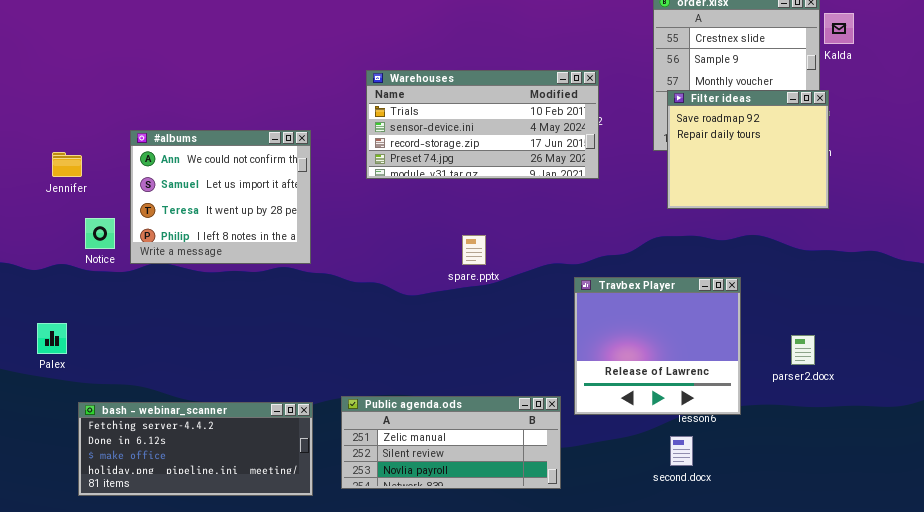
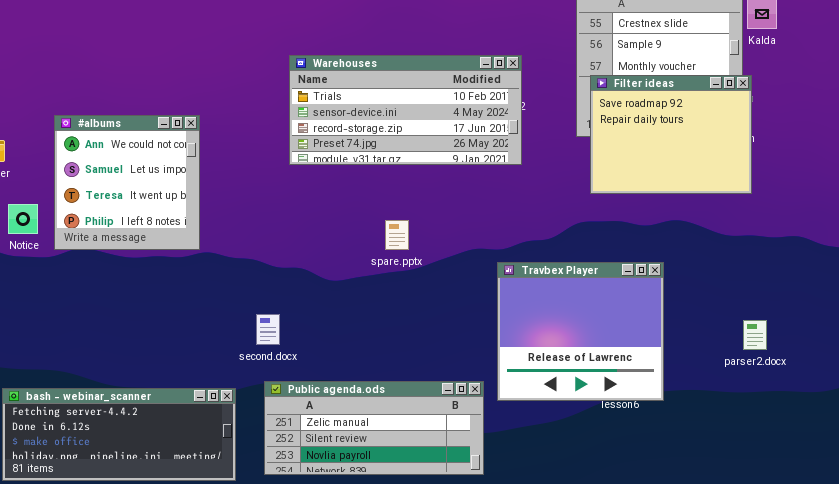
#albums: [130,130,311,264] -> [54,115,200,250], resized
parser2.docx: [791,335,815,365] -> [743,320,767,350], moved
second.docx: [670,436,693,466] -> [256,314,280,345], moved

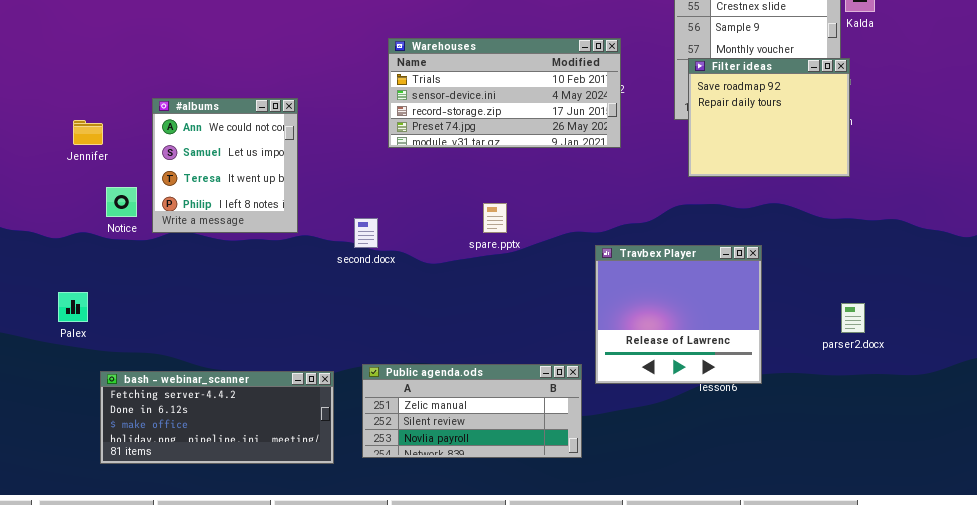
second.docx: [256,314,280,345] -> [354,218,378,248], moved

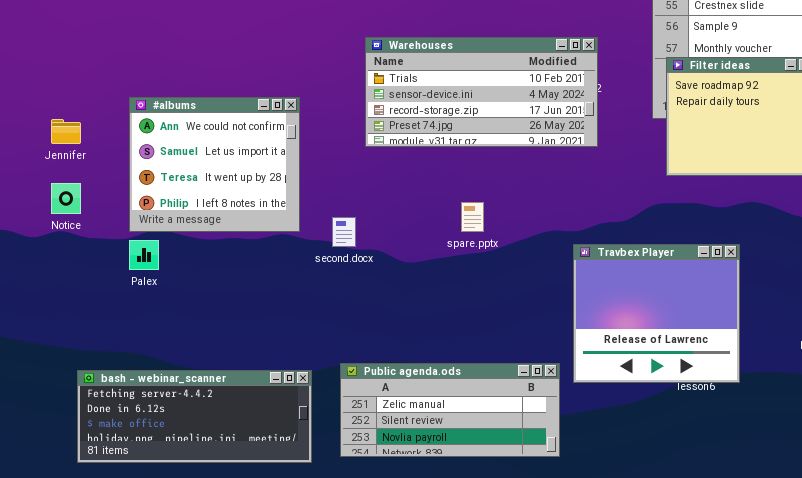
#albums: [152,98,298,233] -> [129,97,300,232], resized
Notice: [106,187,137,217] -> [51,183,81,214], moved
Palex: [58,292,88,322] -> [129,240,159,270], moved

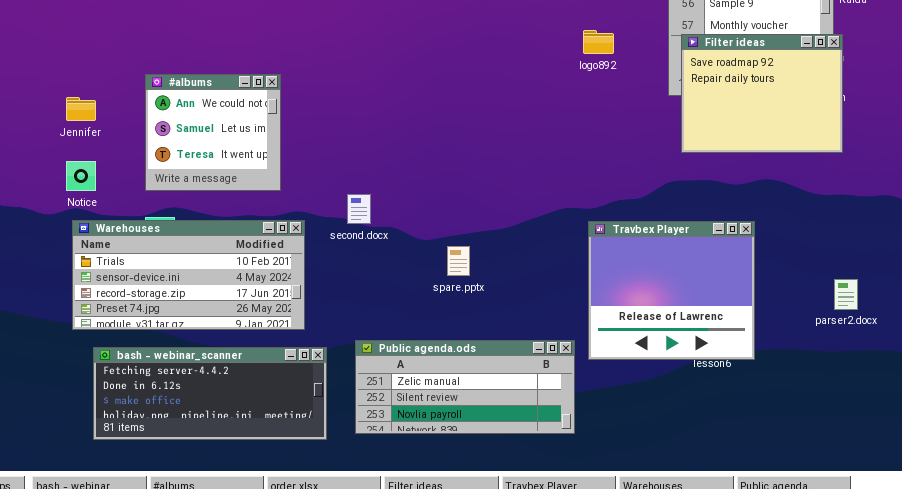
Warehouses: [365,37,598,147] -> [72,220,305,330], moved
#albums: [129,97,300,232] -> [145,74,281,191], resized
spare.pptx: [461,202,484,232] -> [447,246,470,276], moved

